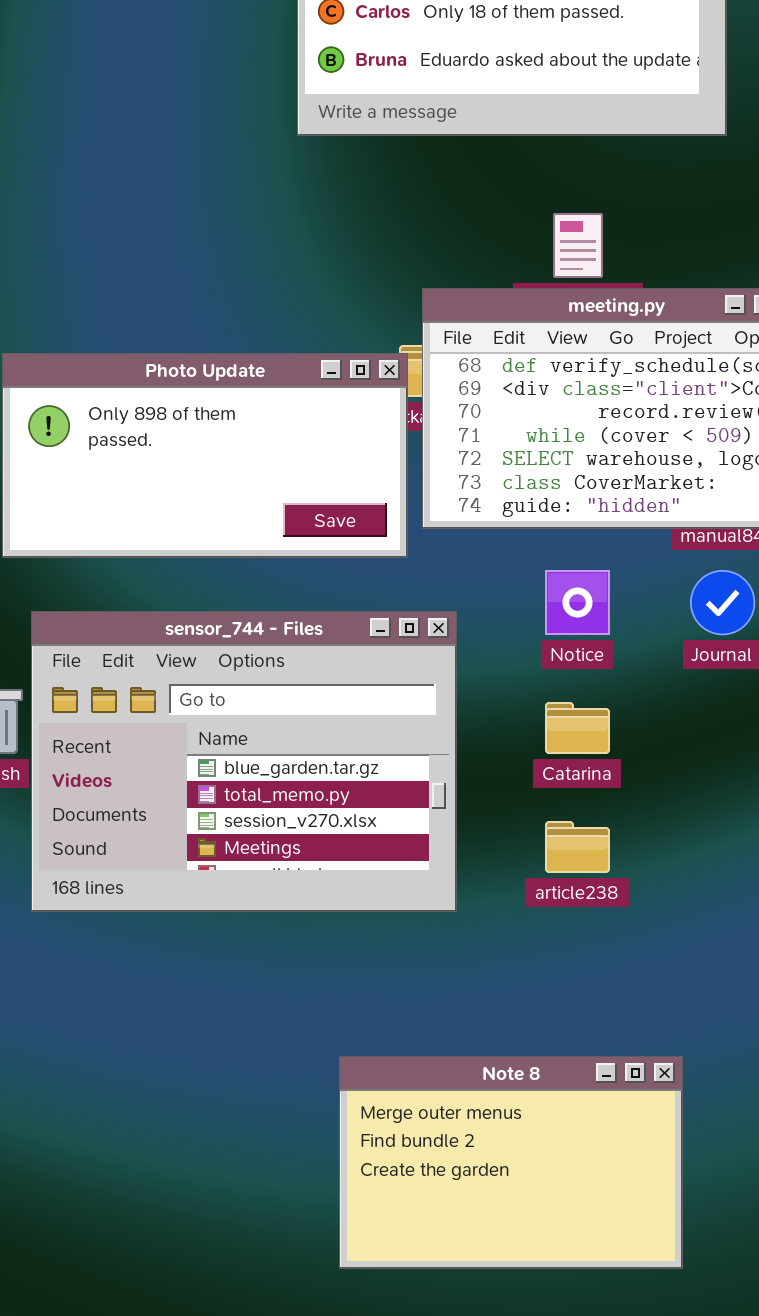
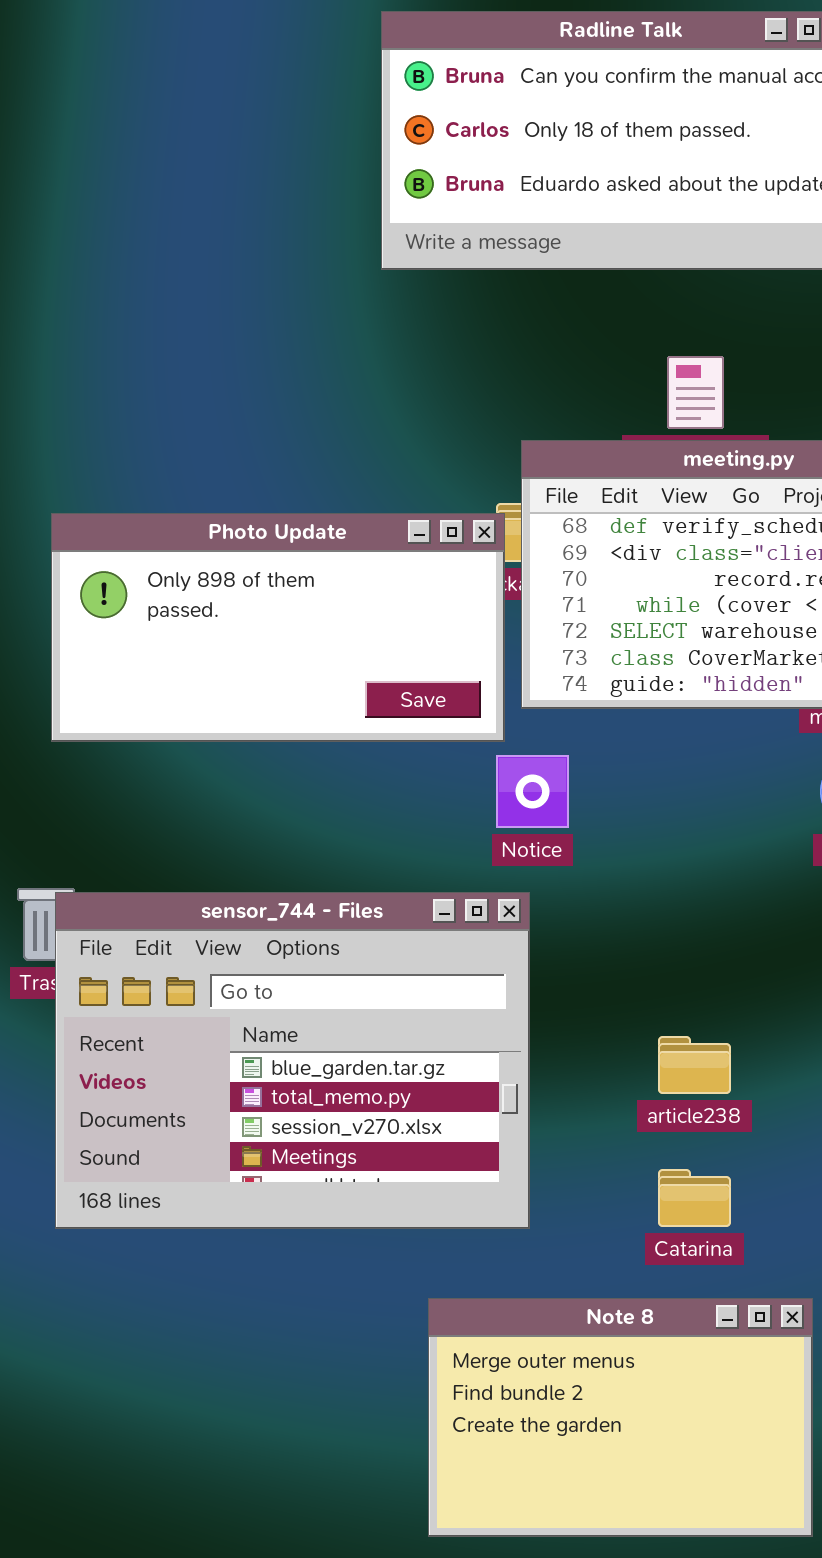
Notice: [545,570,610,635] -> [496,755,569,828], moved
sensor_744 - Files: [31,611,457,912] -> [55,892,530,1229], moved
Catarina: [545,702,610,754] -> [658,1169,731,1227], moved

